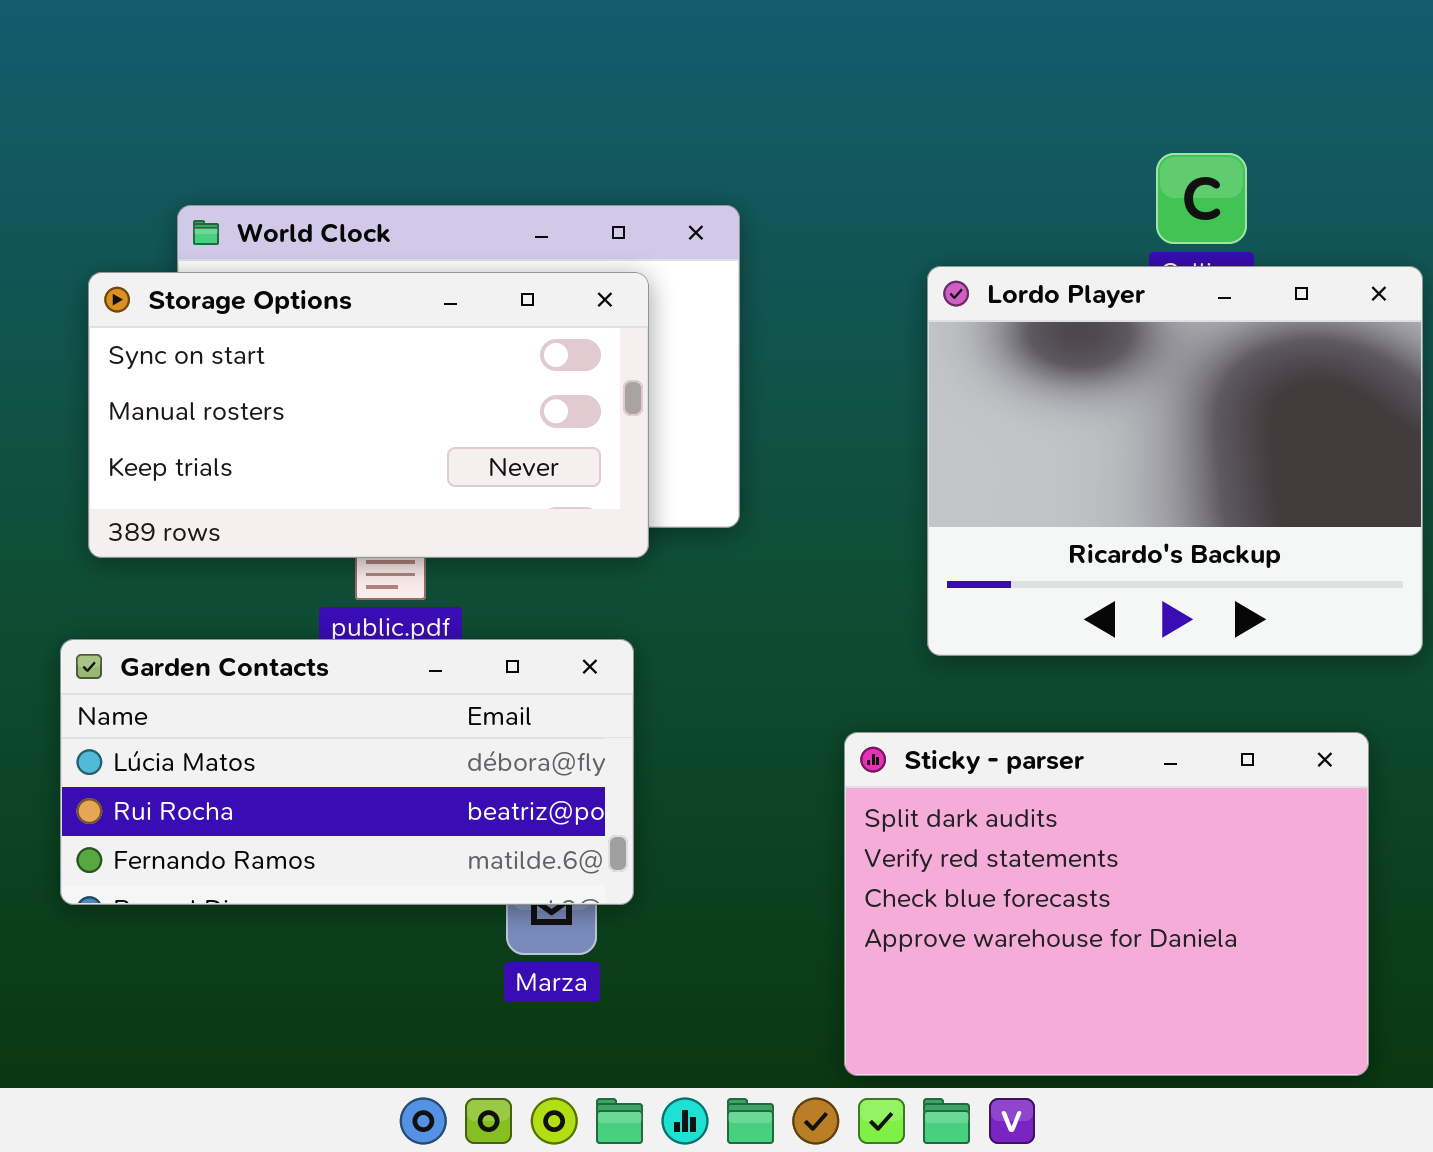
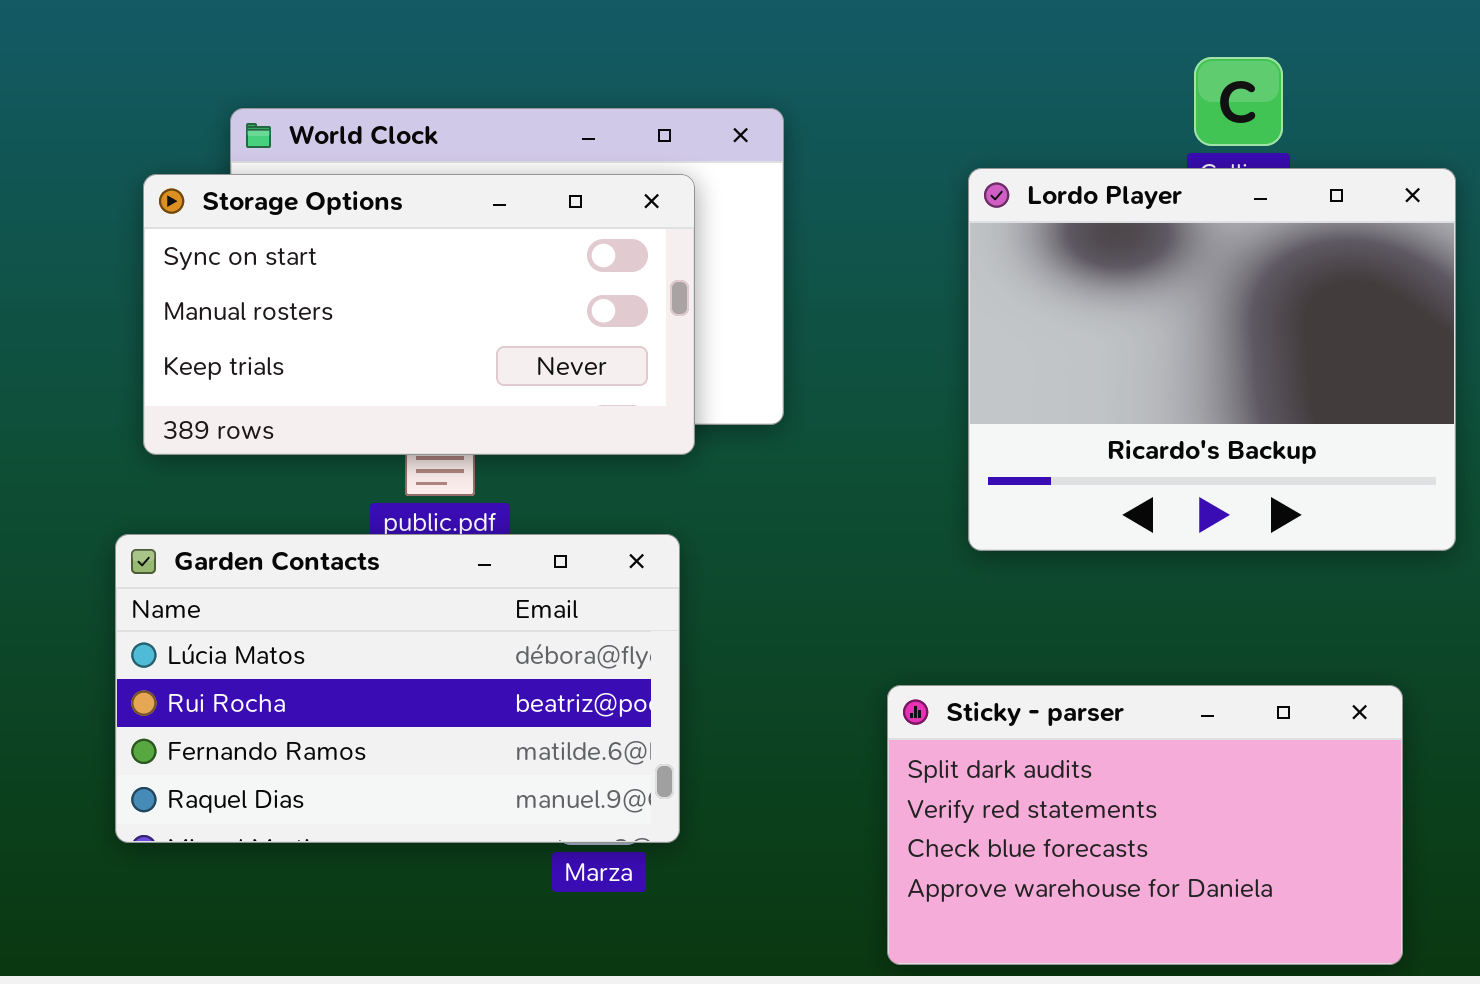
Garden Contacts: [60,639,634,905] -> [115,534,680,843], resized
Sticky - parser: [844,732,1369,1076] -> [887,685,1403,965], resized

